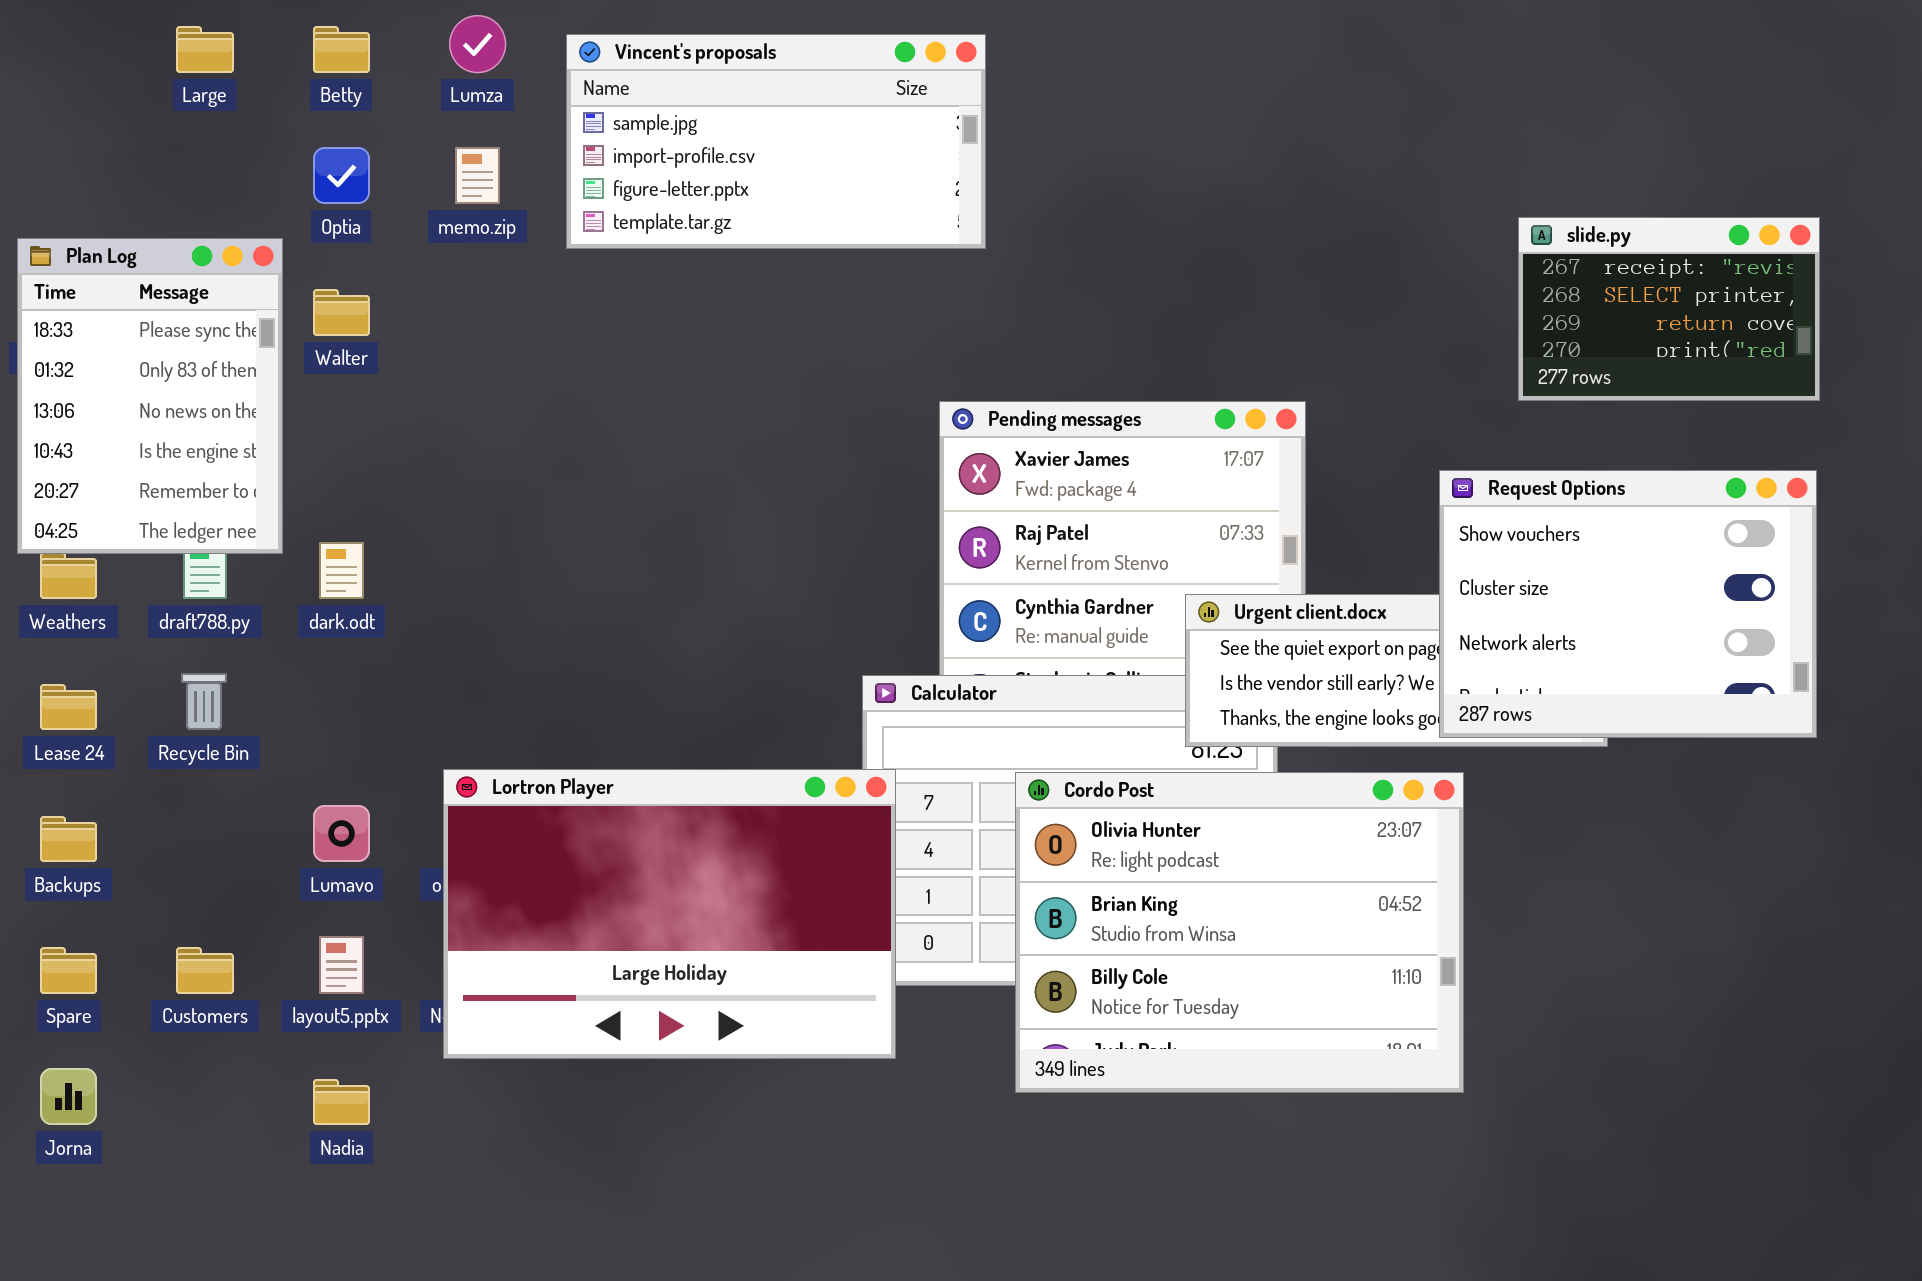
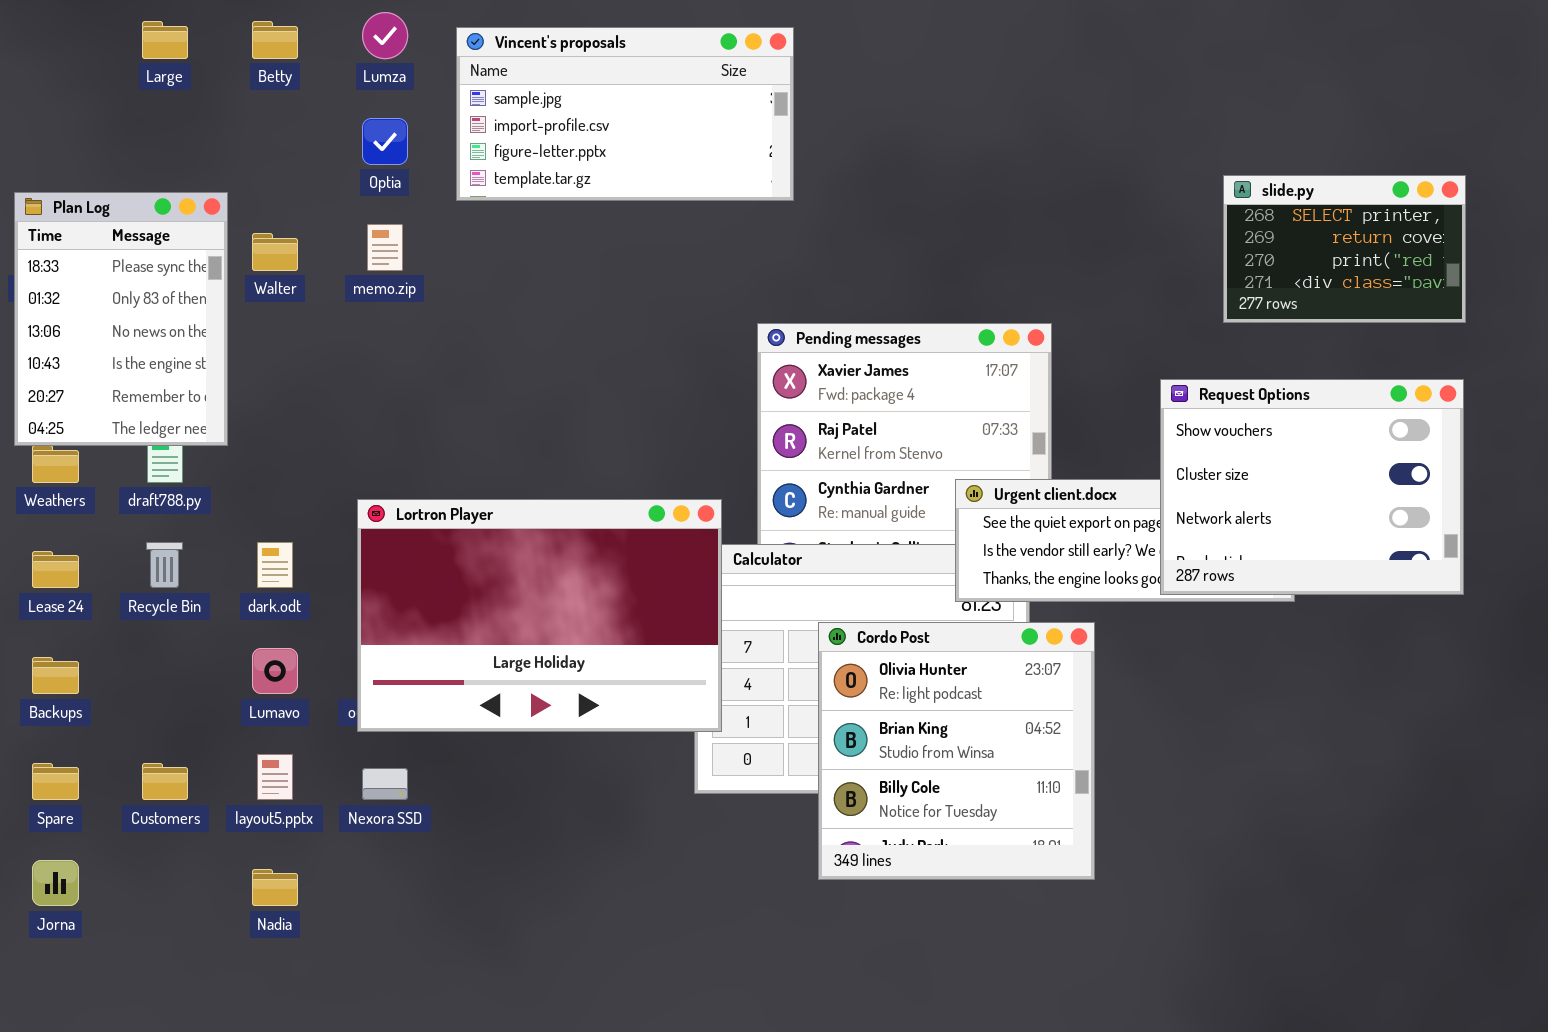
Optia: [313,147,370,204] -> [362,118,408,165], moved
memo.zip: [455,147,500,204] -> [367,224,403,271], moved
slide.py: [1518,217,1820,401] -> [1223,175,1466,323], scrolled down 1 row
dark.odt: [319,542,364,599] -> [257,542,293,588], moved
Lortron Player: [443,769,896,1059] -> [357,499,722,732], moved
Cordo Post: [1015,772,1464,1093] -> [818,622,1095,880], resized

